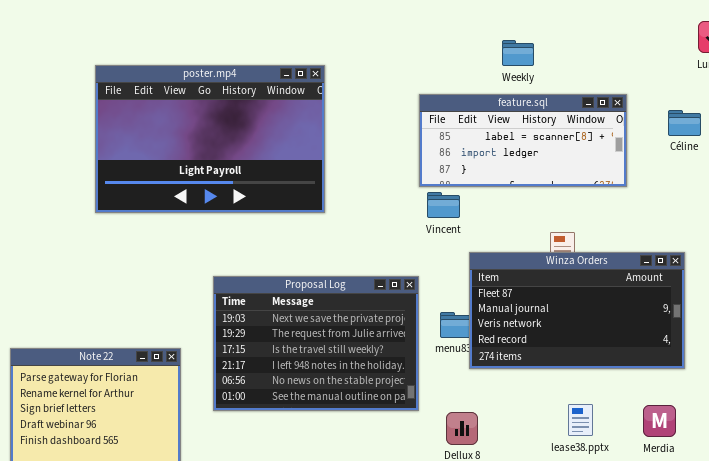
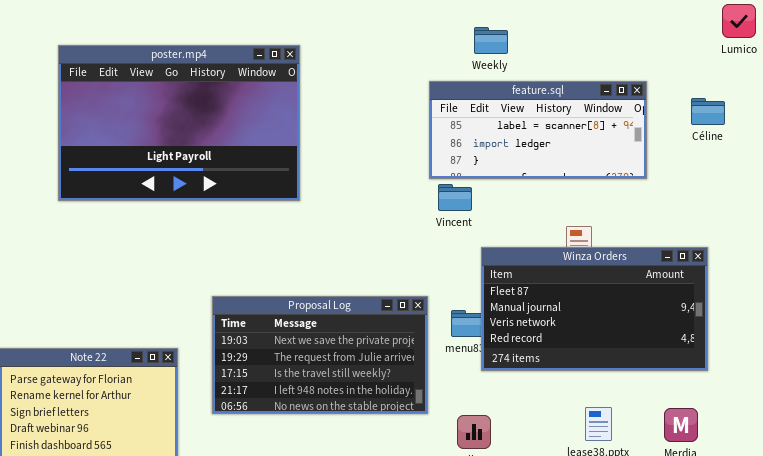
Weekly: [502,40,534,66] -> [474,27,508,54], moved
poster.mp4: [95,65,325,213] -> [58,45,300,201], moved
Proposal Log: [213,276,419,411] -> [212,296,428,414], resized

